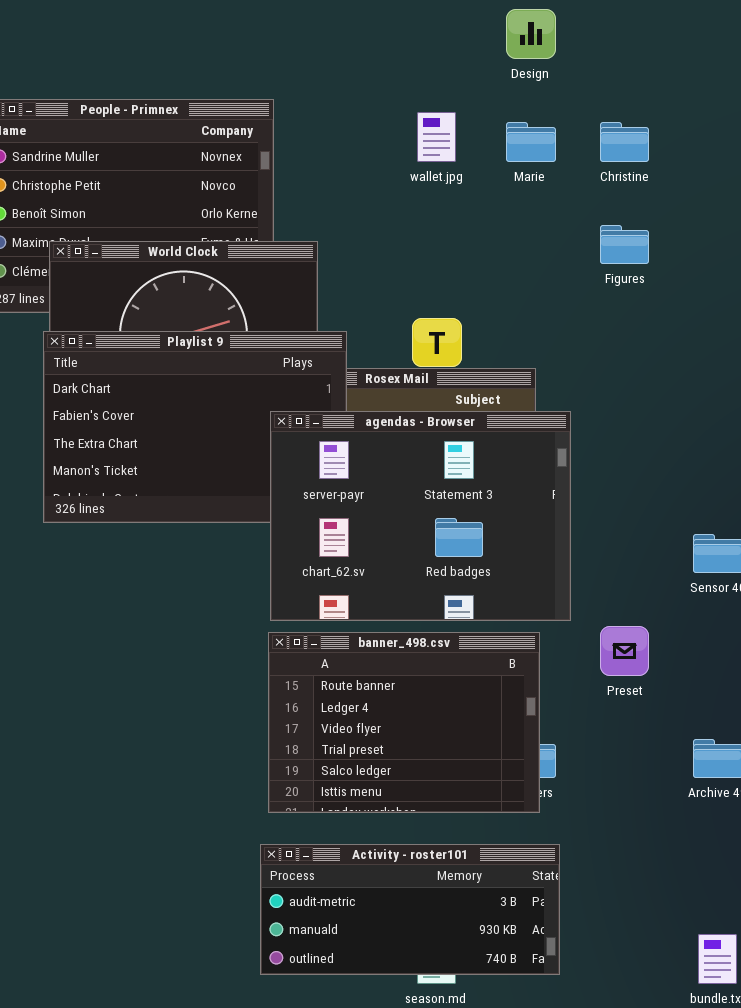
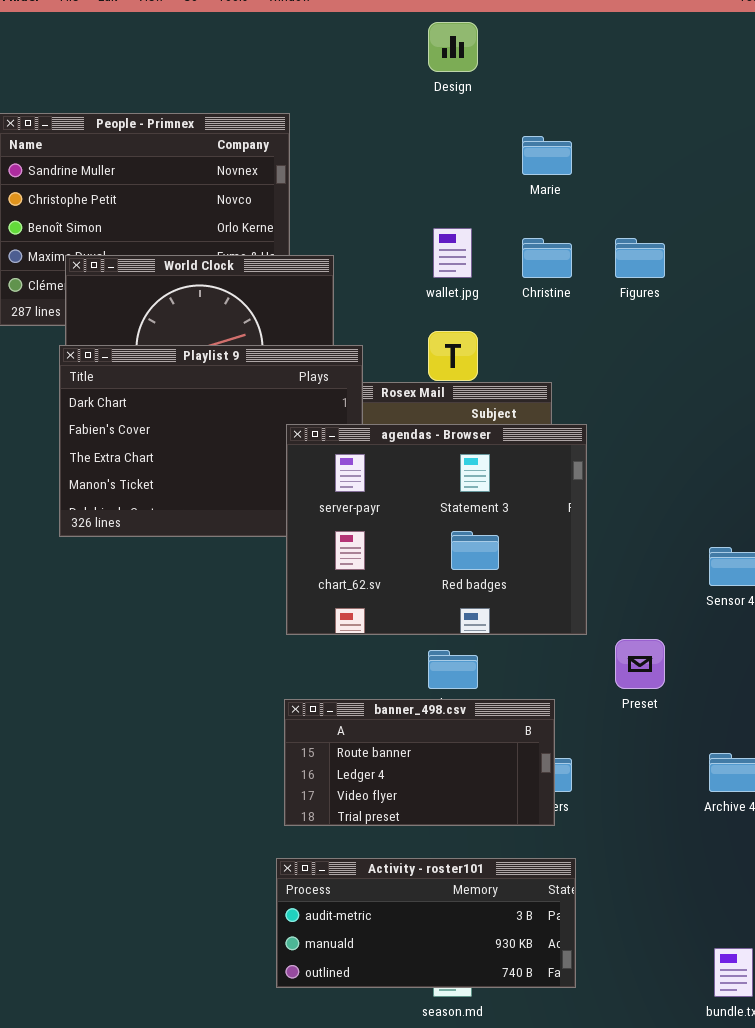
Design: [506,9,556,59] -> [428,22,478,72], moved
wallet.jpg: [417,112,456,162] -> [433,228,472,278], moved
Christine: [600,122,649,162] -> [522,238,572,278], moved
banner_498.csv: [268,632,540,813] -> [284,699,555,826], resized

